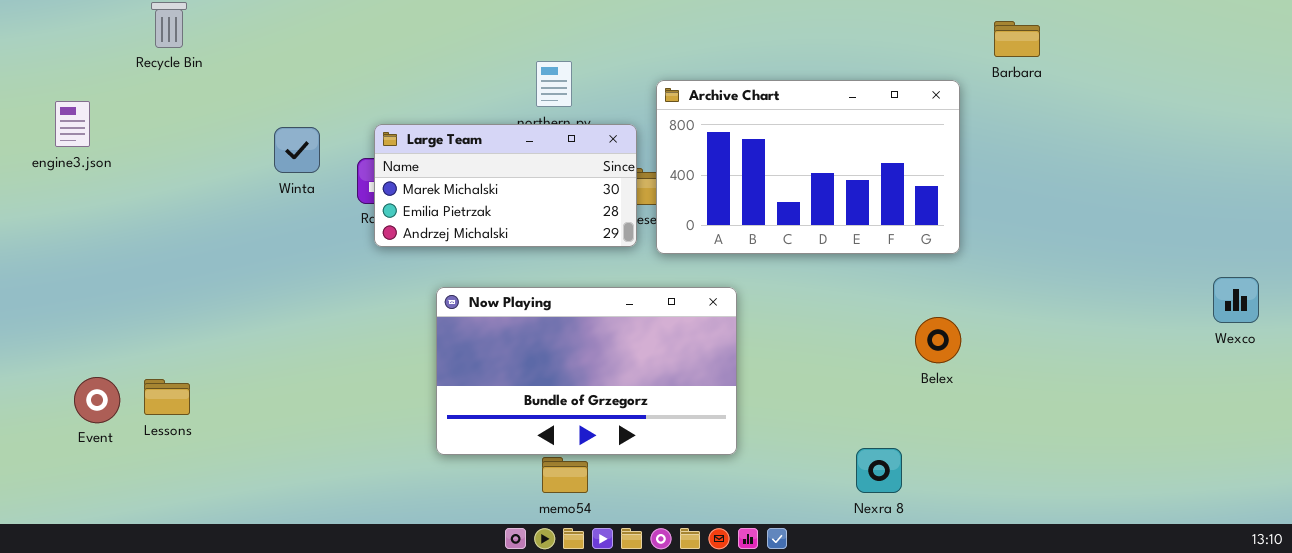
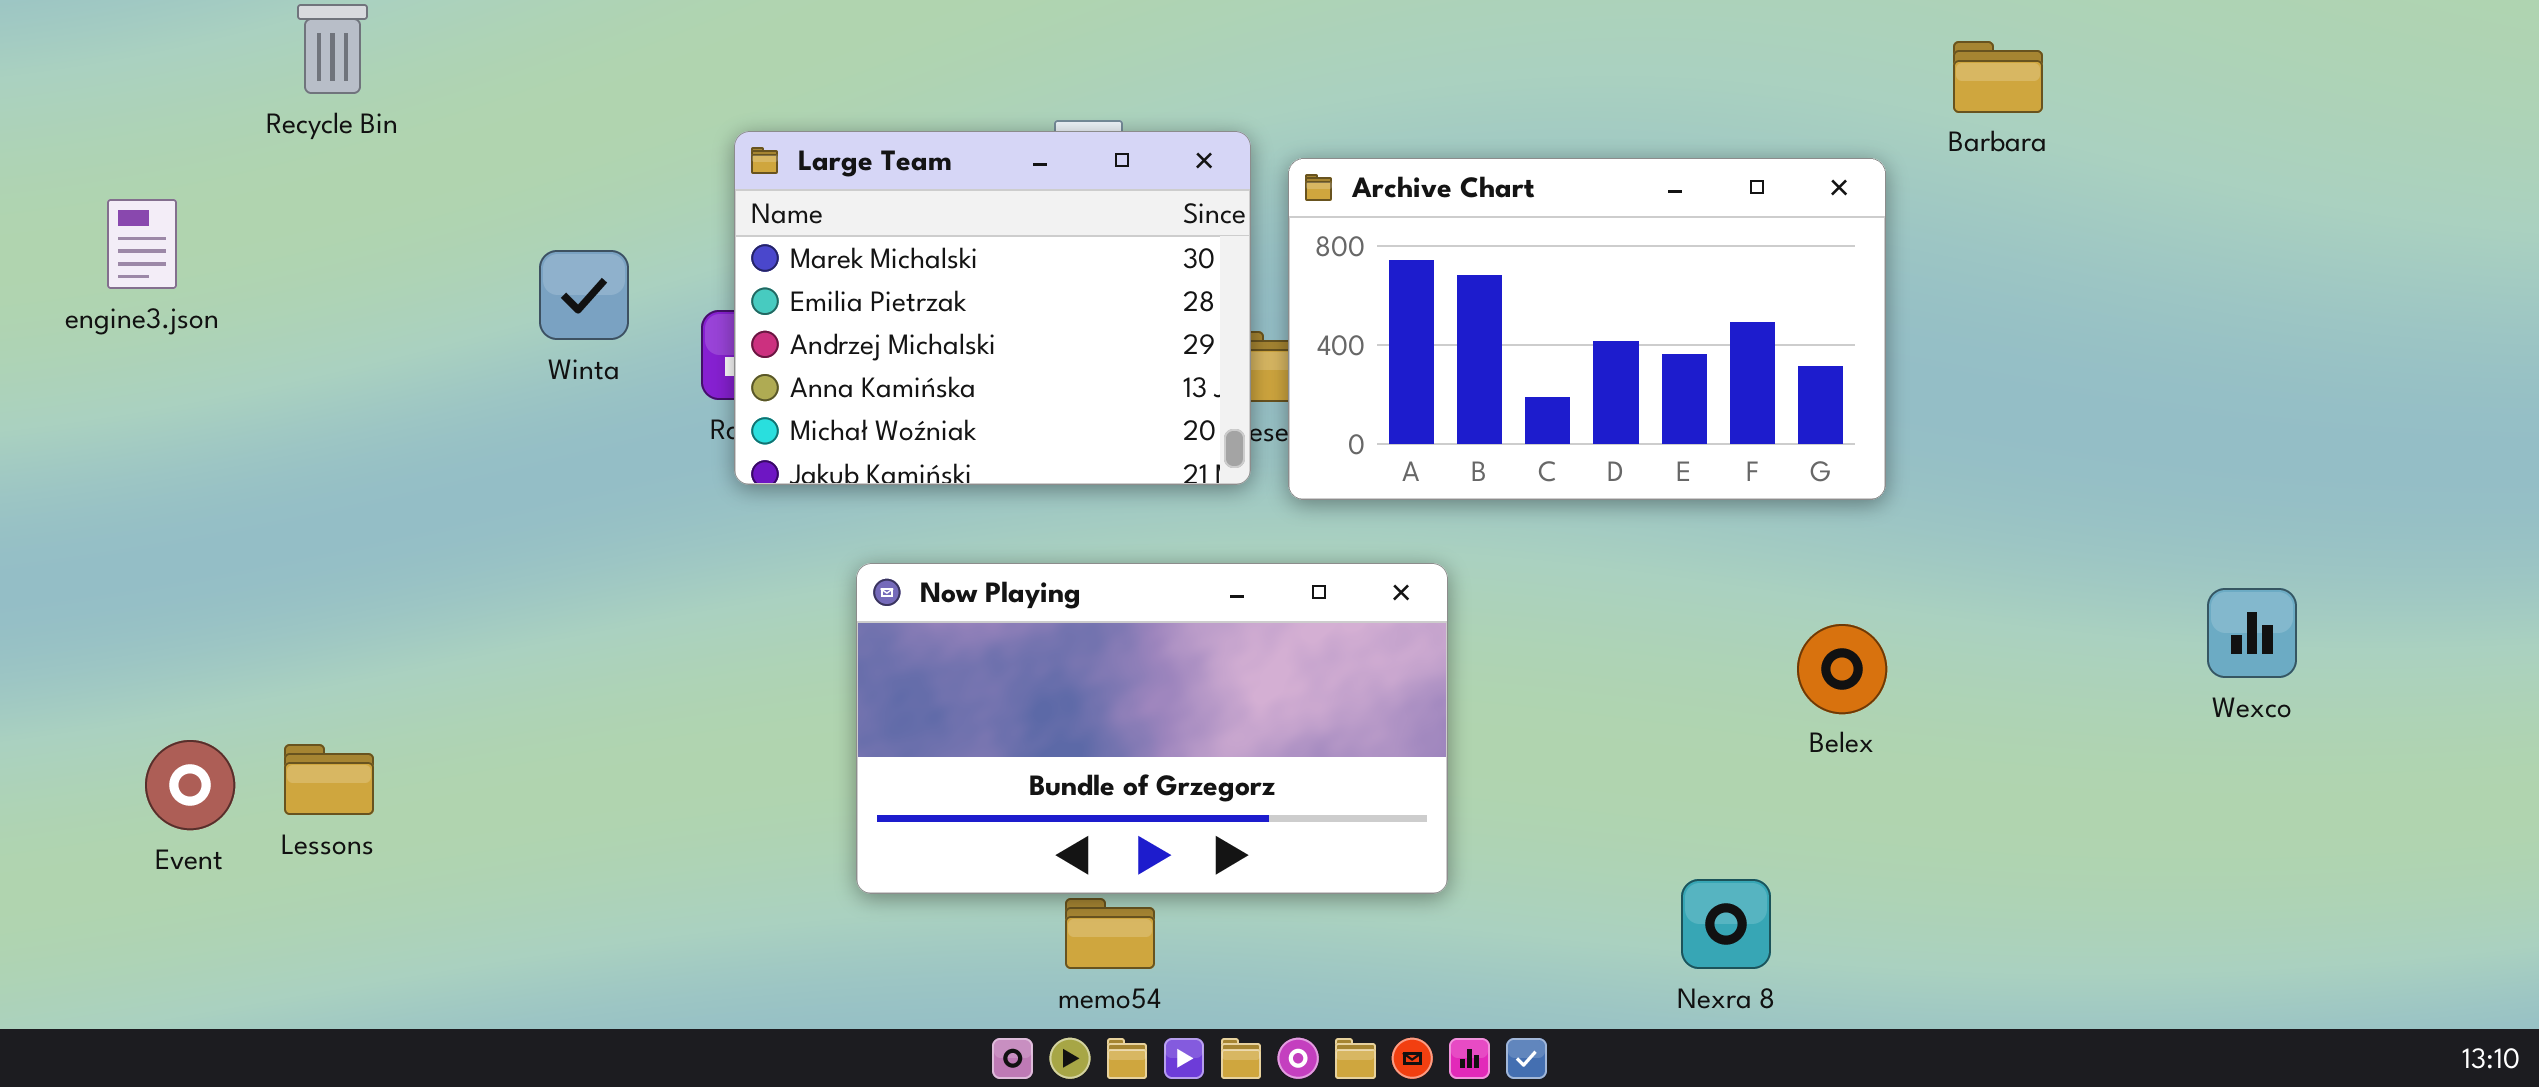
Large Team: [374,124,637,247] -> [734,131,1251,485], resized
Wexco: [1213,277,1259,323] -> [2207,588,2297,678], moved

